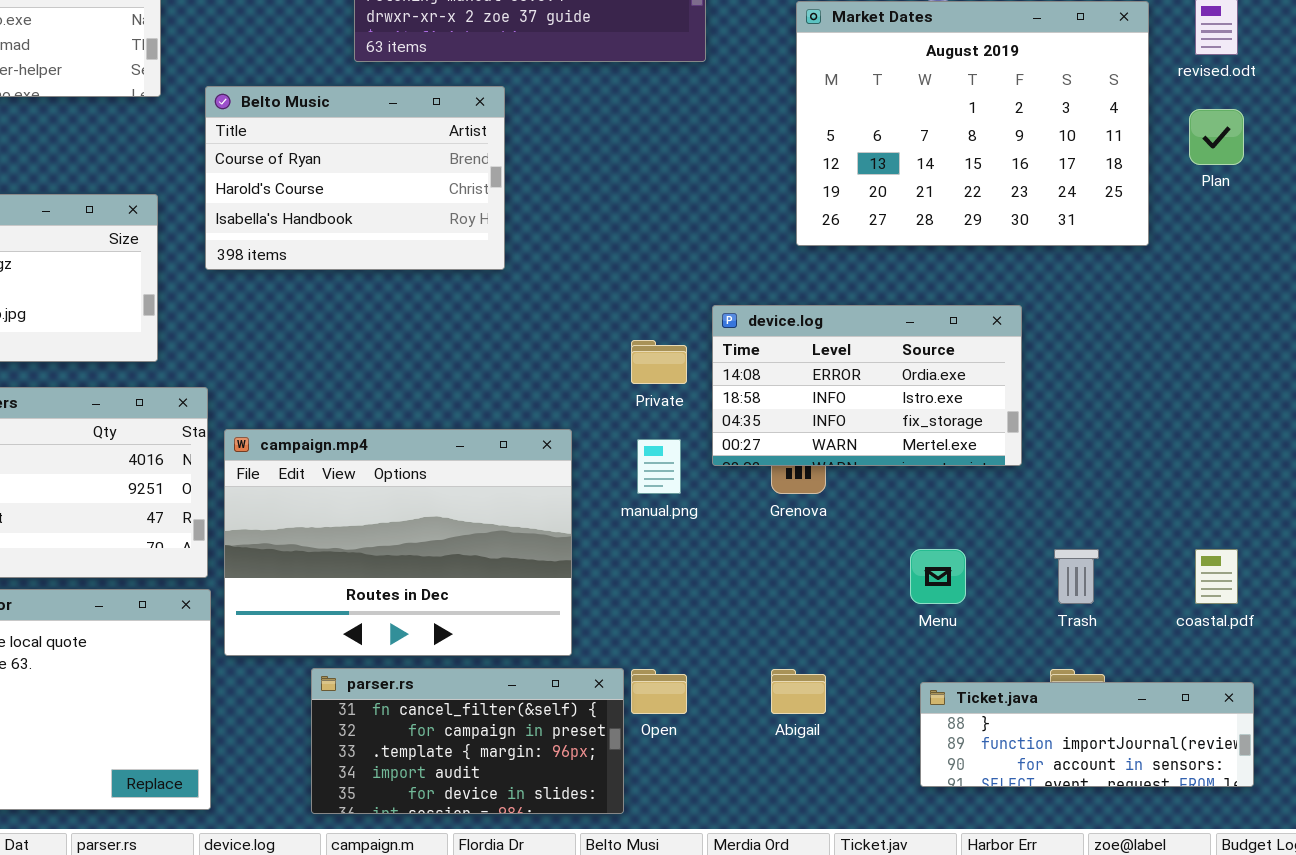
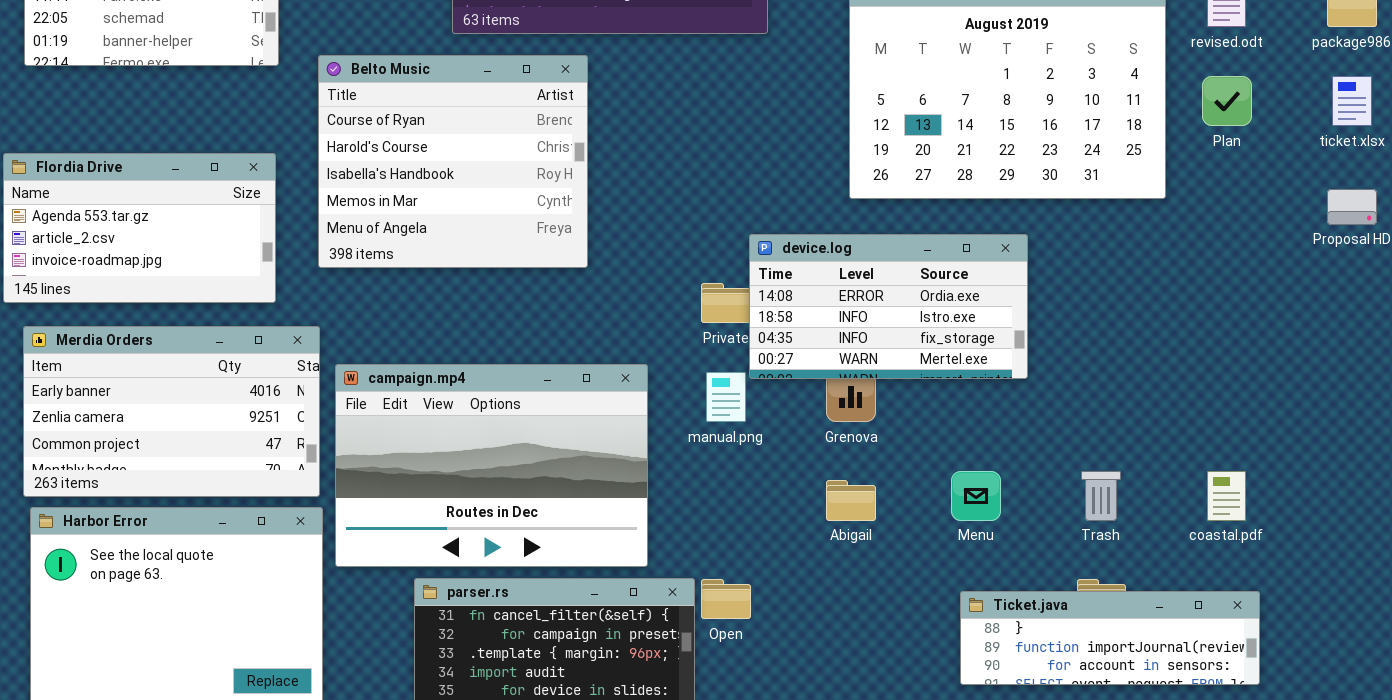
Belto Music: [205,86,505,270] -> [318,55,588,268], resized
device.log: [712,305,1022,466] -> [749,234,1028,379], moved
Abigail: [771,669,826,714] -> [826,480,876,521], moved

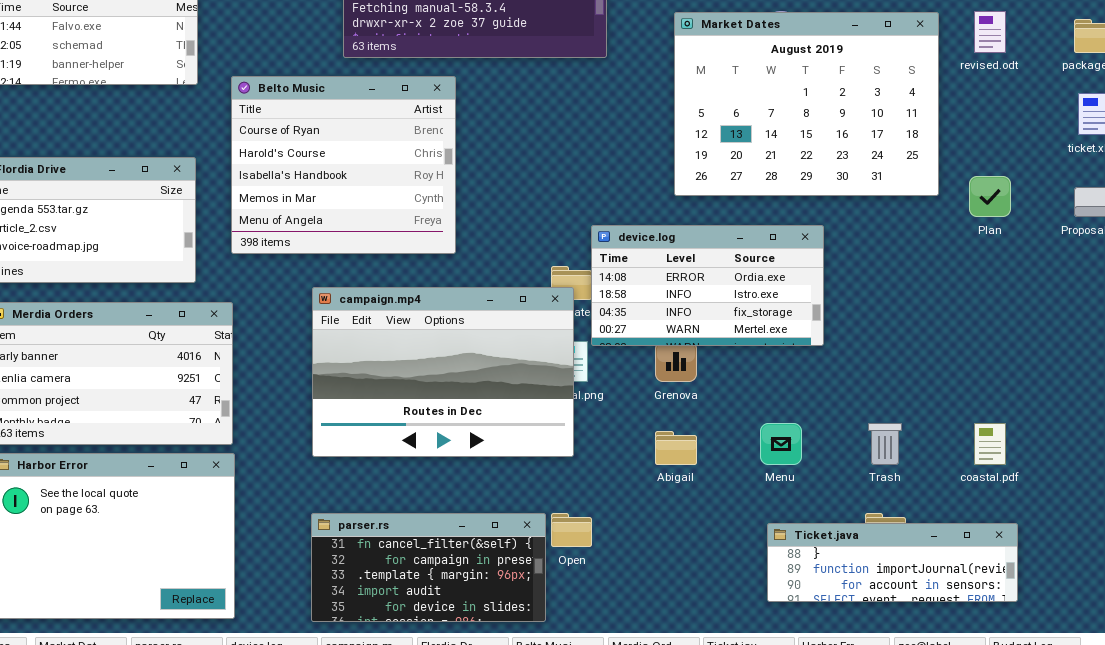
Plan: [1202,76,1252,126] -> [969,176,1011,217], moved
campaign.mp4: [335,364,648,567] -> [312,287,574,457], moved

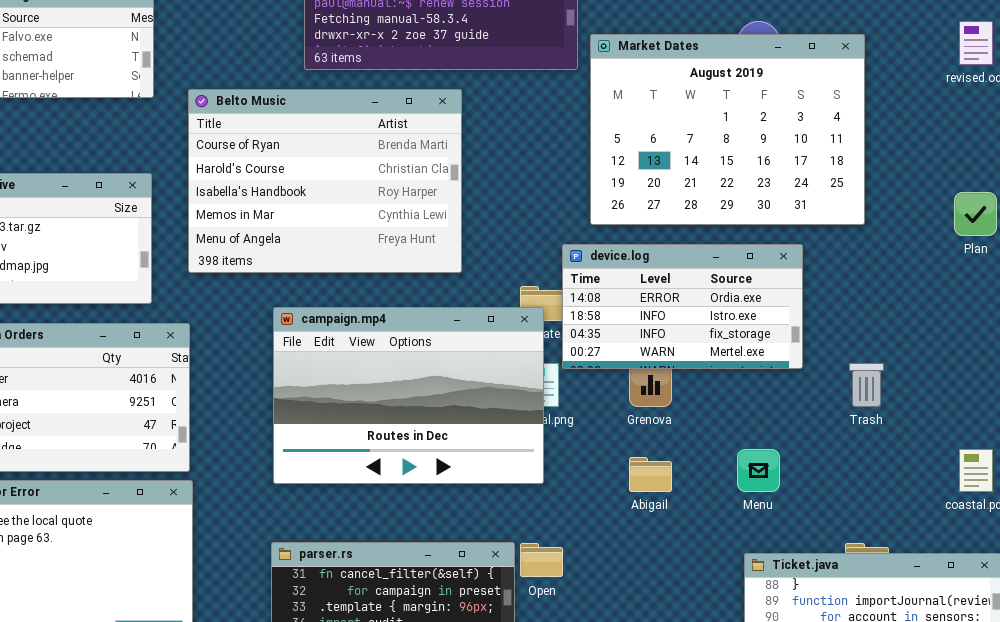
Market Dates: [674,12,939,196] -> [590,34,865,225], moved
Belto Music: [231,76,456,254] -> [188,89,462,273], resized
Trash: [868,423,902,465] -> [849,363,884,407], moved

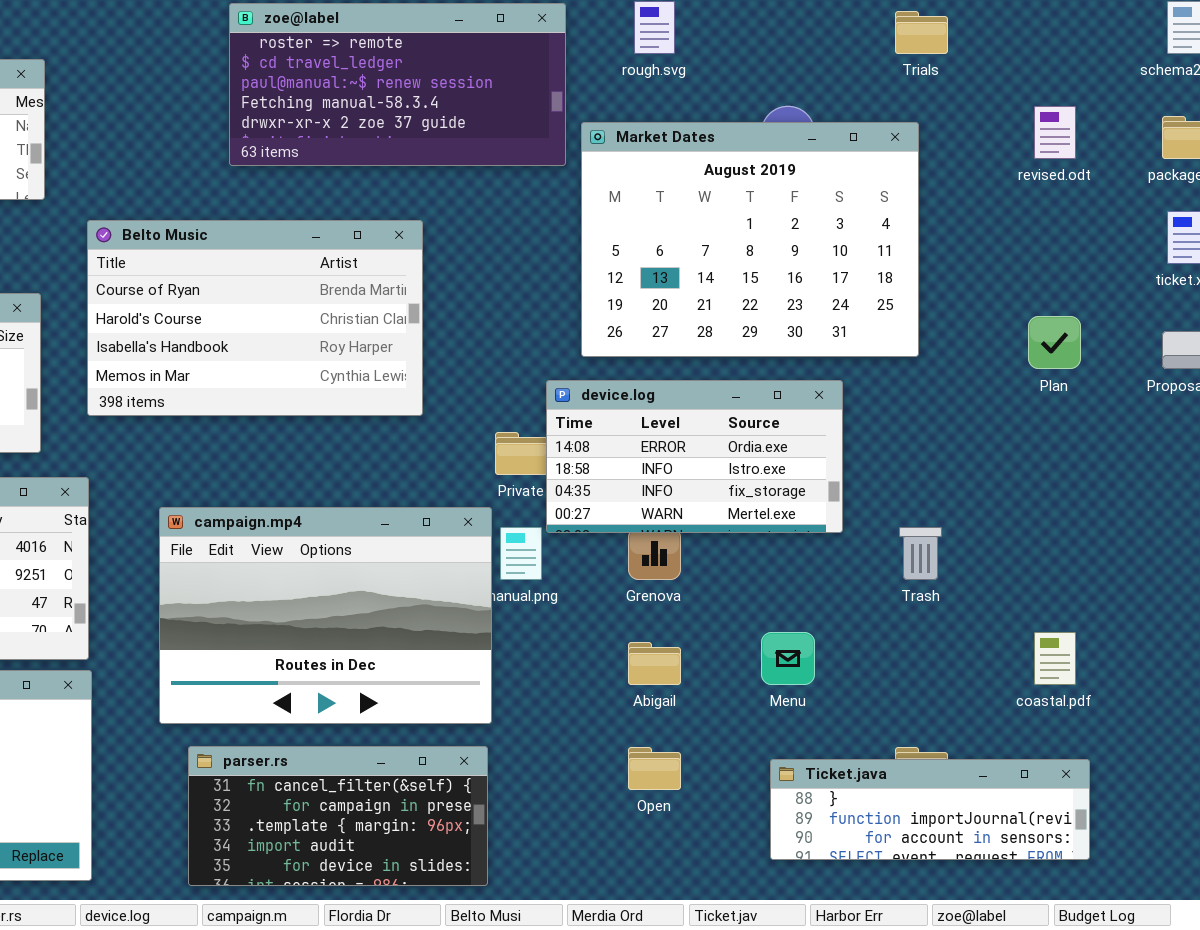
Belto Music: [188,89,462,273] -> [87,220,423,416], resized
campaign.mp4: [273,307,544,484] -> [159,507,492,724], moved
Open: [520,543,563,577] -> [628,747,681,790], moved

